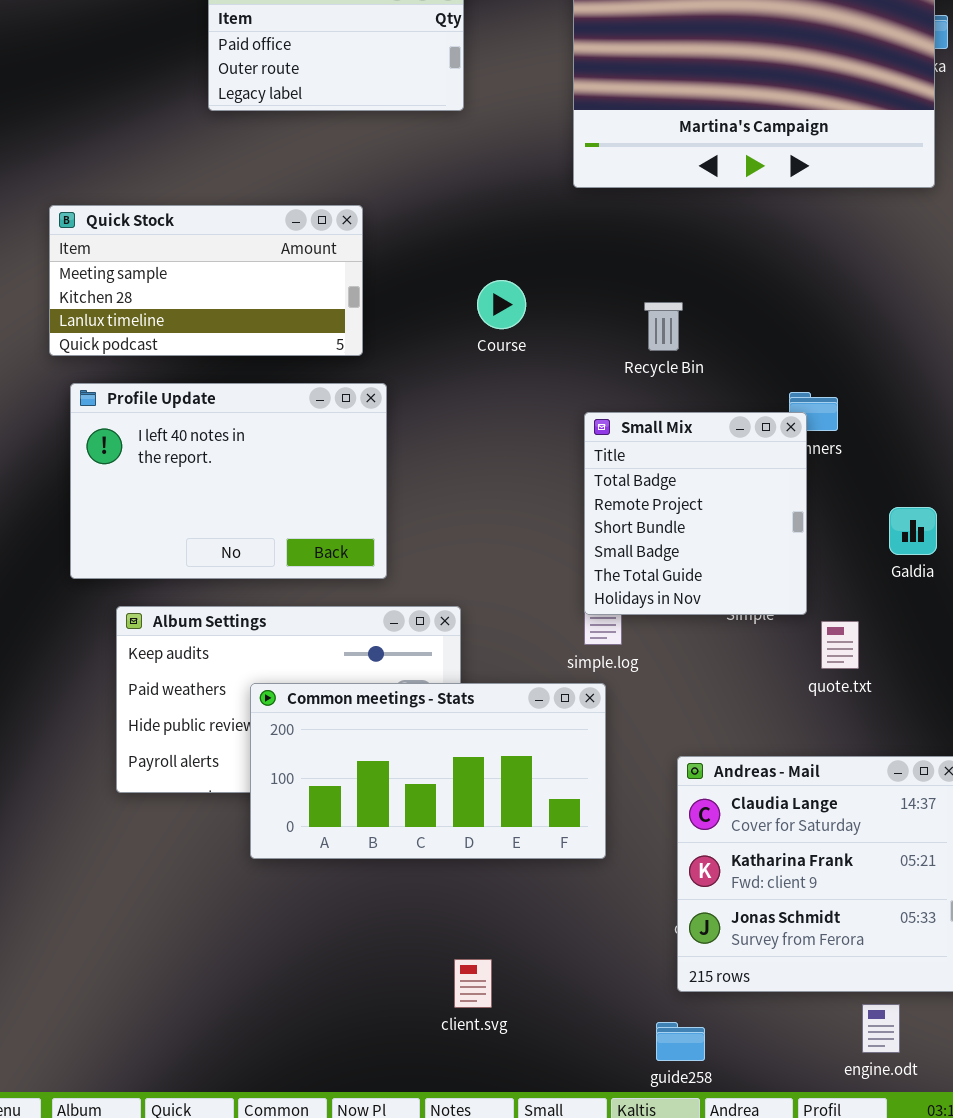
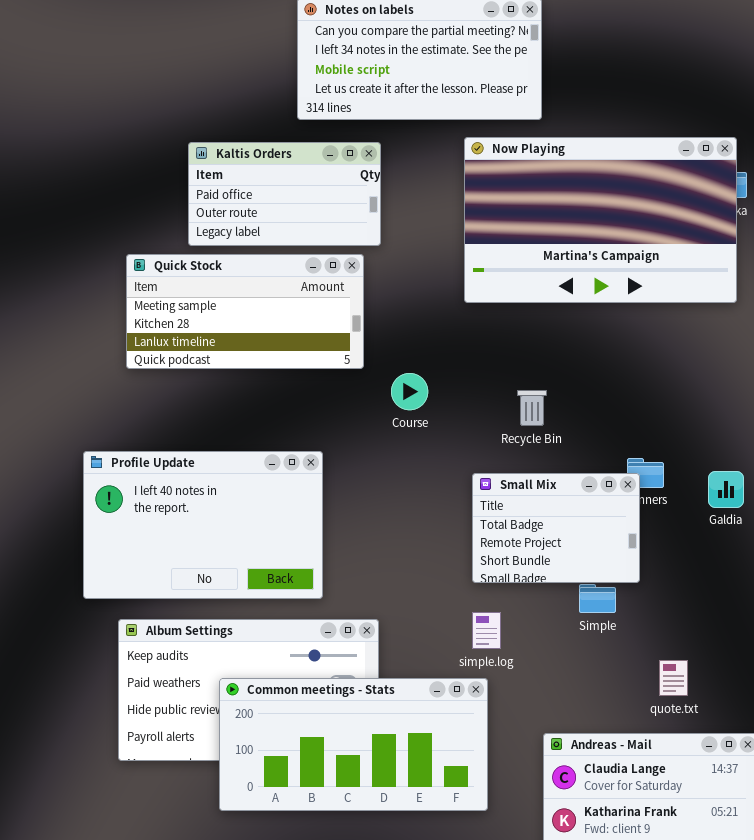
Quick Stock: [49,205,363,356] -> [126,254,364,369], moved
Small Mix: [584,412,807,615] -> [472,473,640,583], resized
Galdia: [889,507,937,555] -> [708,471,744,508], moved
quote.txt: [821,621,859,669] -> [659,660,688,696], moved

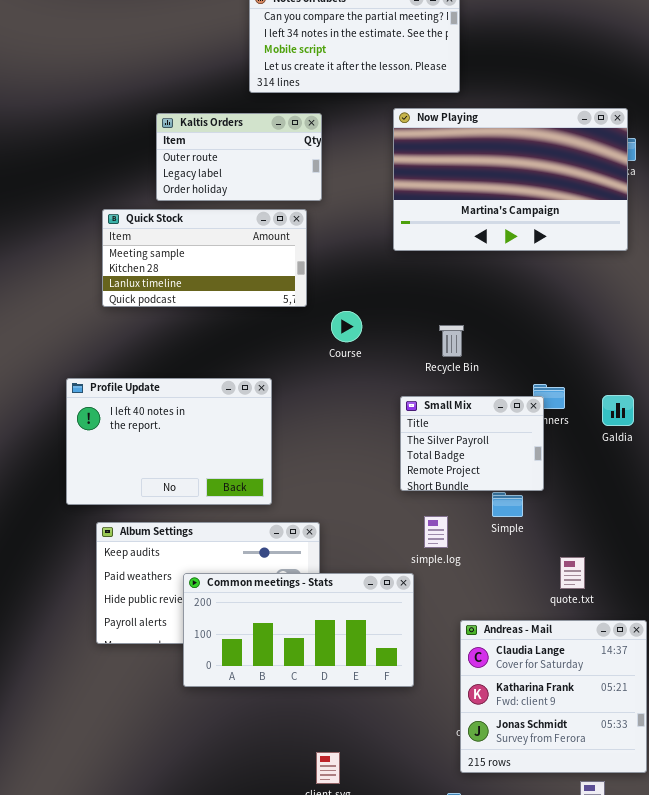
Kaltis Orders: [188,142,381,246] -> [156,113,322,201], scrolled down 1 row
Small Mix: [472,473,640,583] -> [400,396,544,491], scrolled up 1 row
simple.log: [472,612,501,649] -> [424,516,448,548], moved

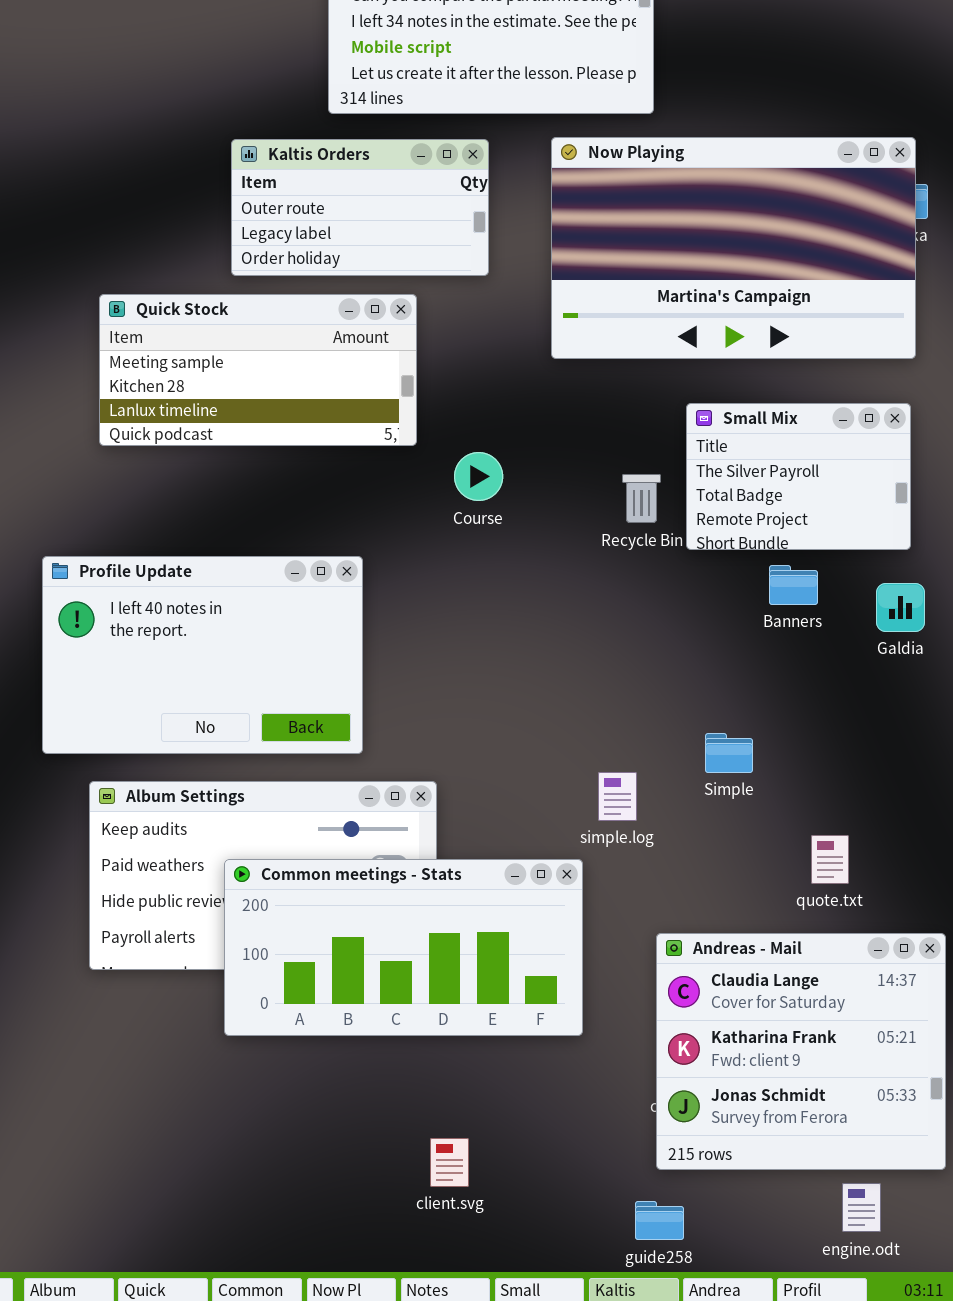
Kaltis Orders: [156,113,322,201] -> [231,139,489,276], moved
Small Mix: [400,396,544,491] -> [686,403,911,550], moved

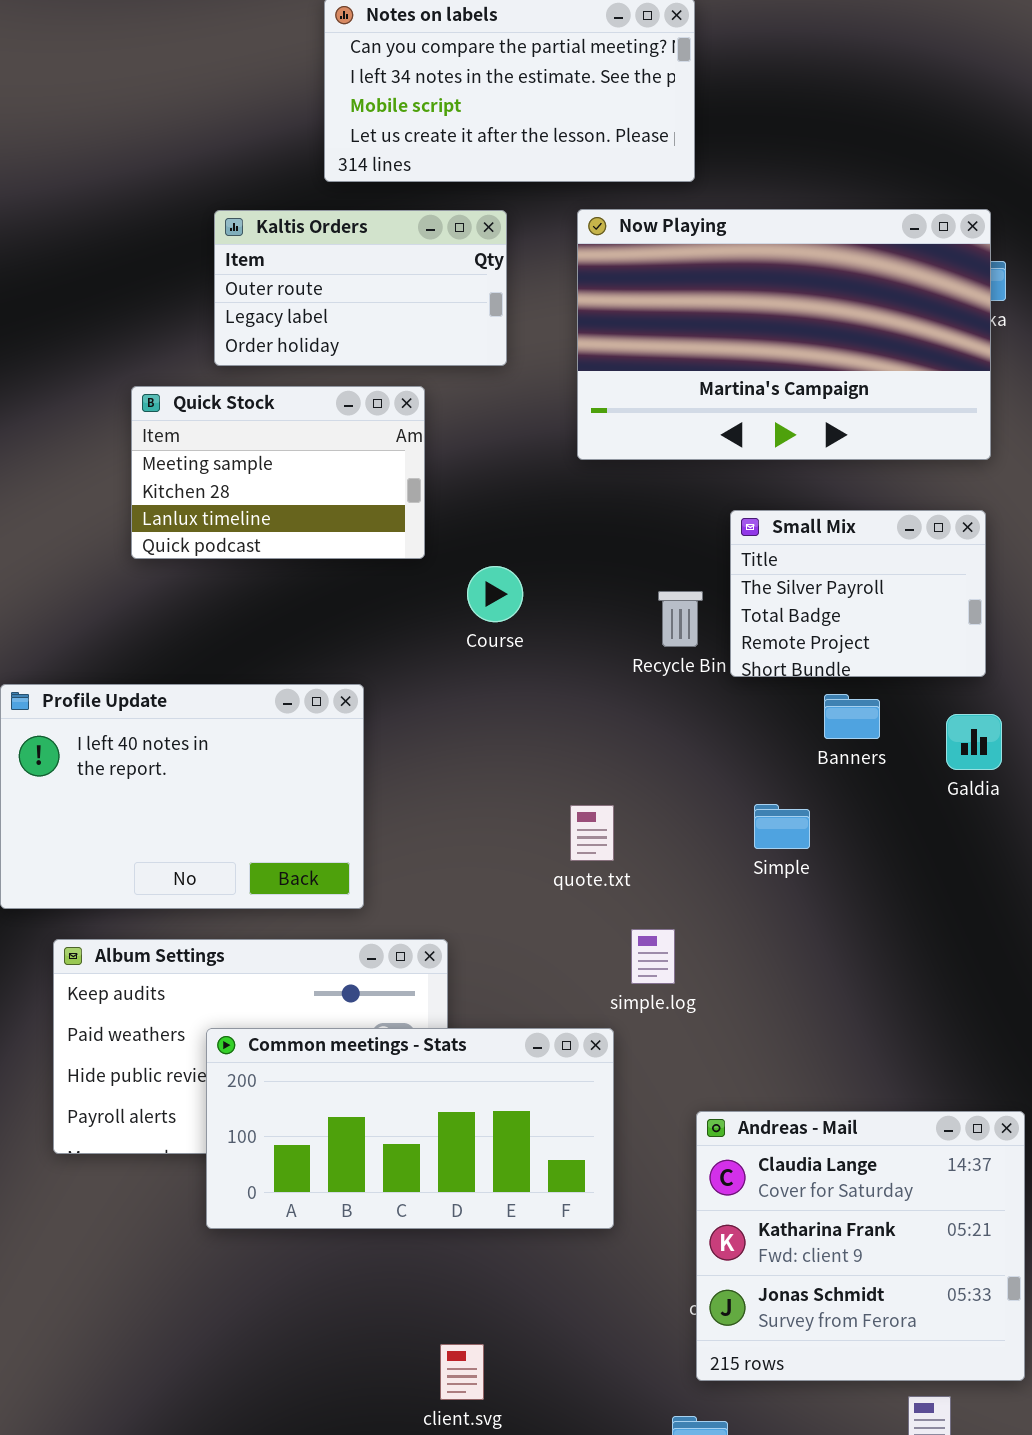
Quick Stock: [99,294,417,446] -> [131,386,425,559], resized
Simple: [705,733,753,773] -> [754,804,810,849], moved
quote.txt: [811,835,849,884] -> [570,805,614,861], moved

